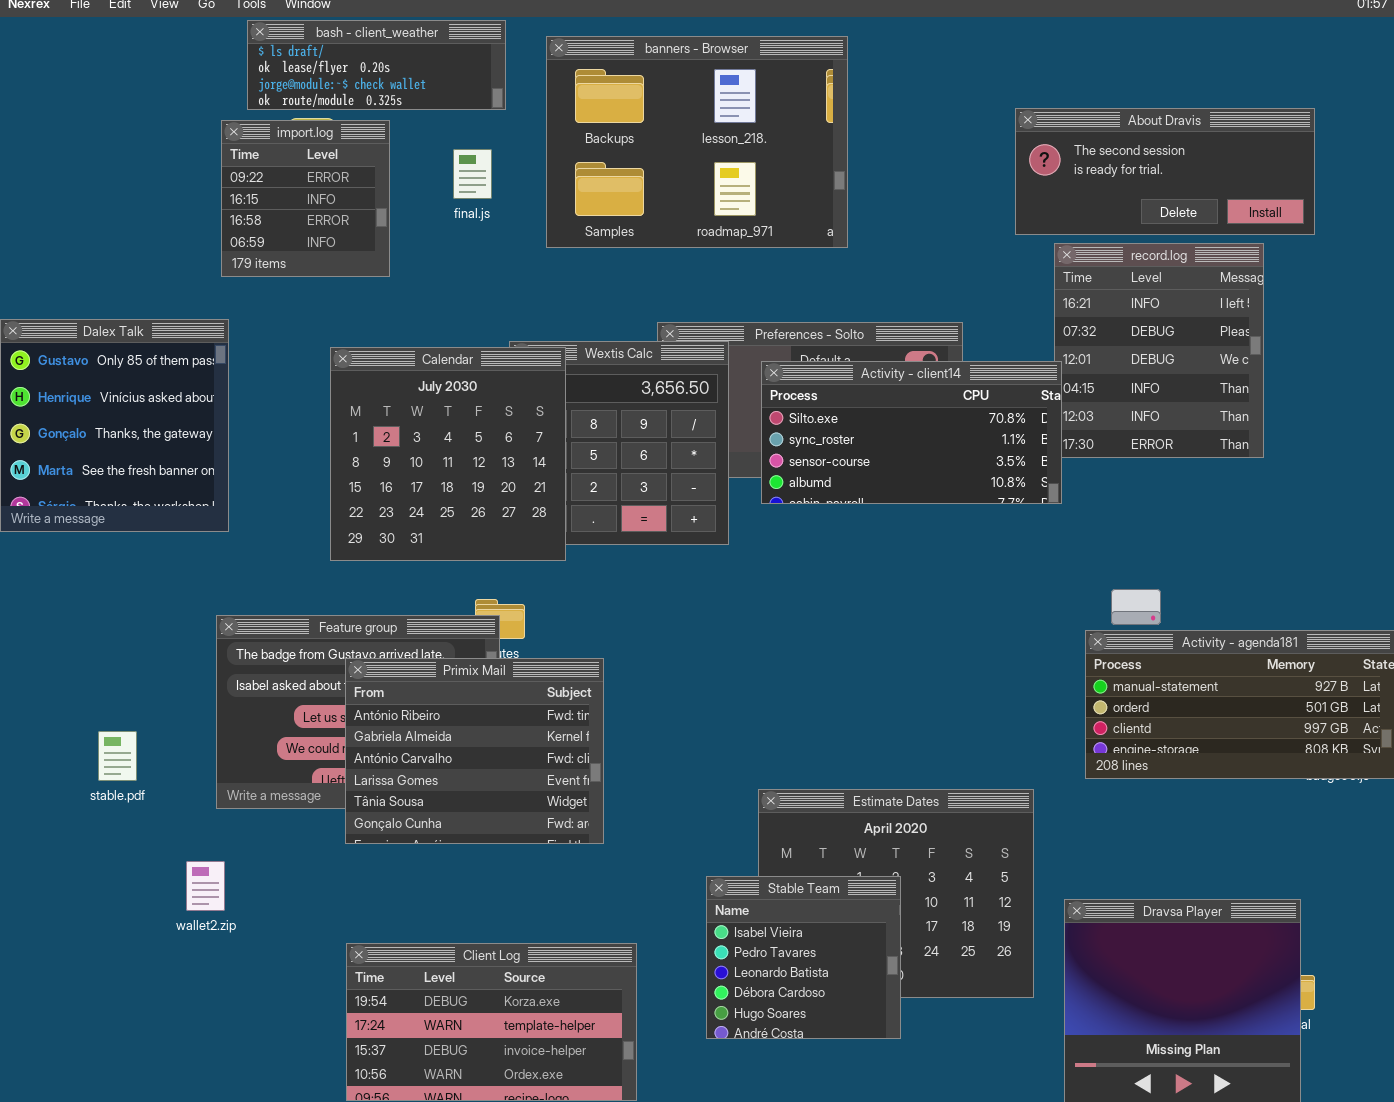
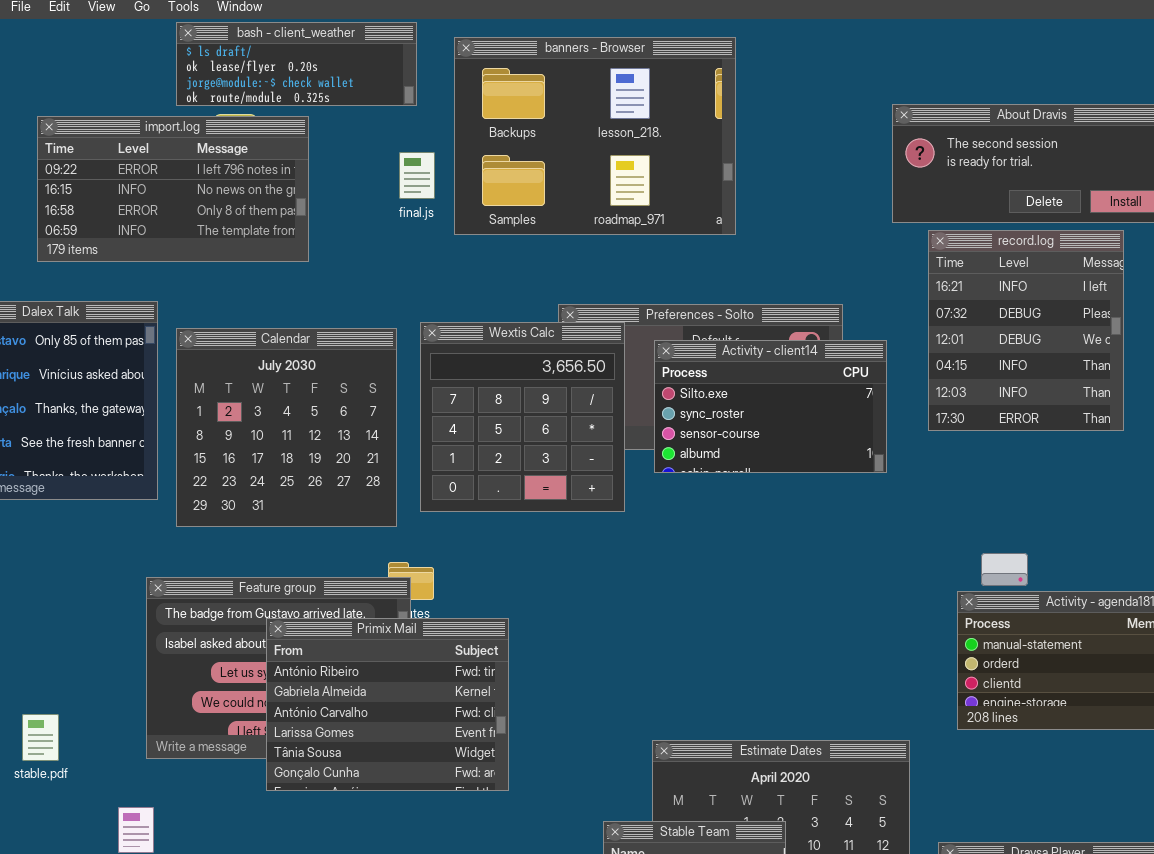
import.log: [221,120,390,277] -> [37,116,309,262], resized
final.js: [453,149,492,199] -> [399,152,435,199], moved
Calendar: [330,347,566,561] -> [176,328,397,527], moved
Activity - client14: [761,361,1062,504] -> [654,340,887,473], resized
stable.pdf: [98,731,137,781] -> [22,714,59,761], moved

